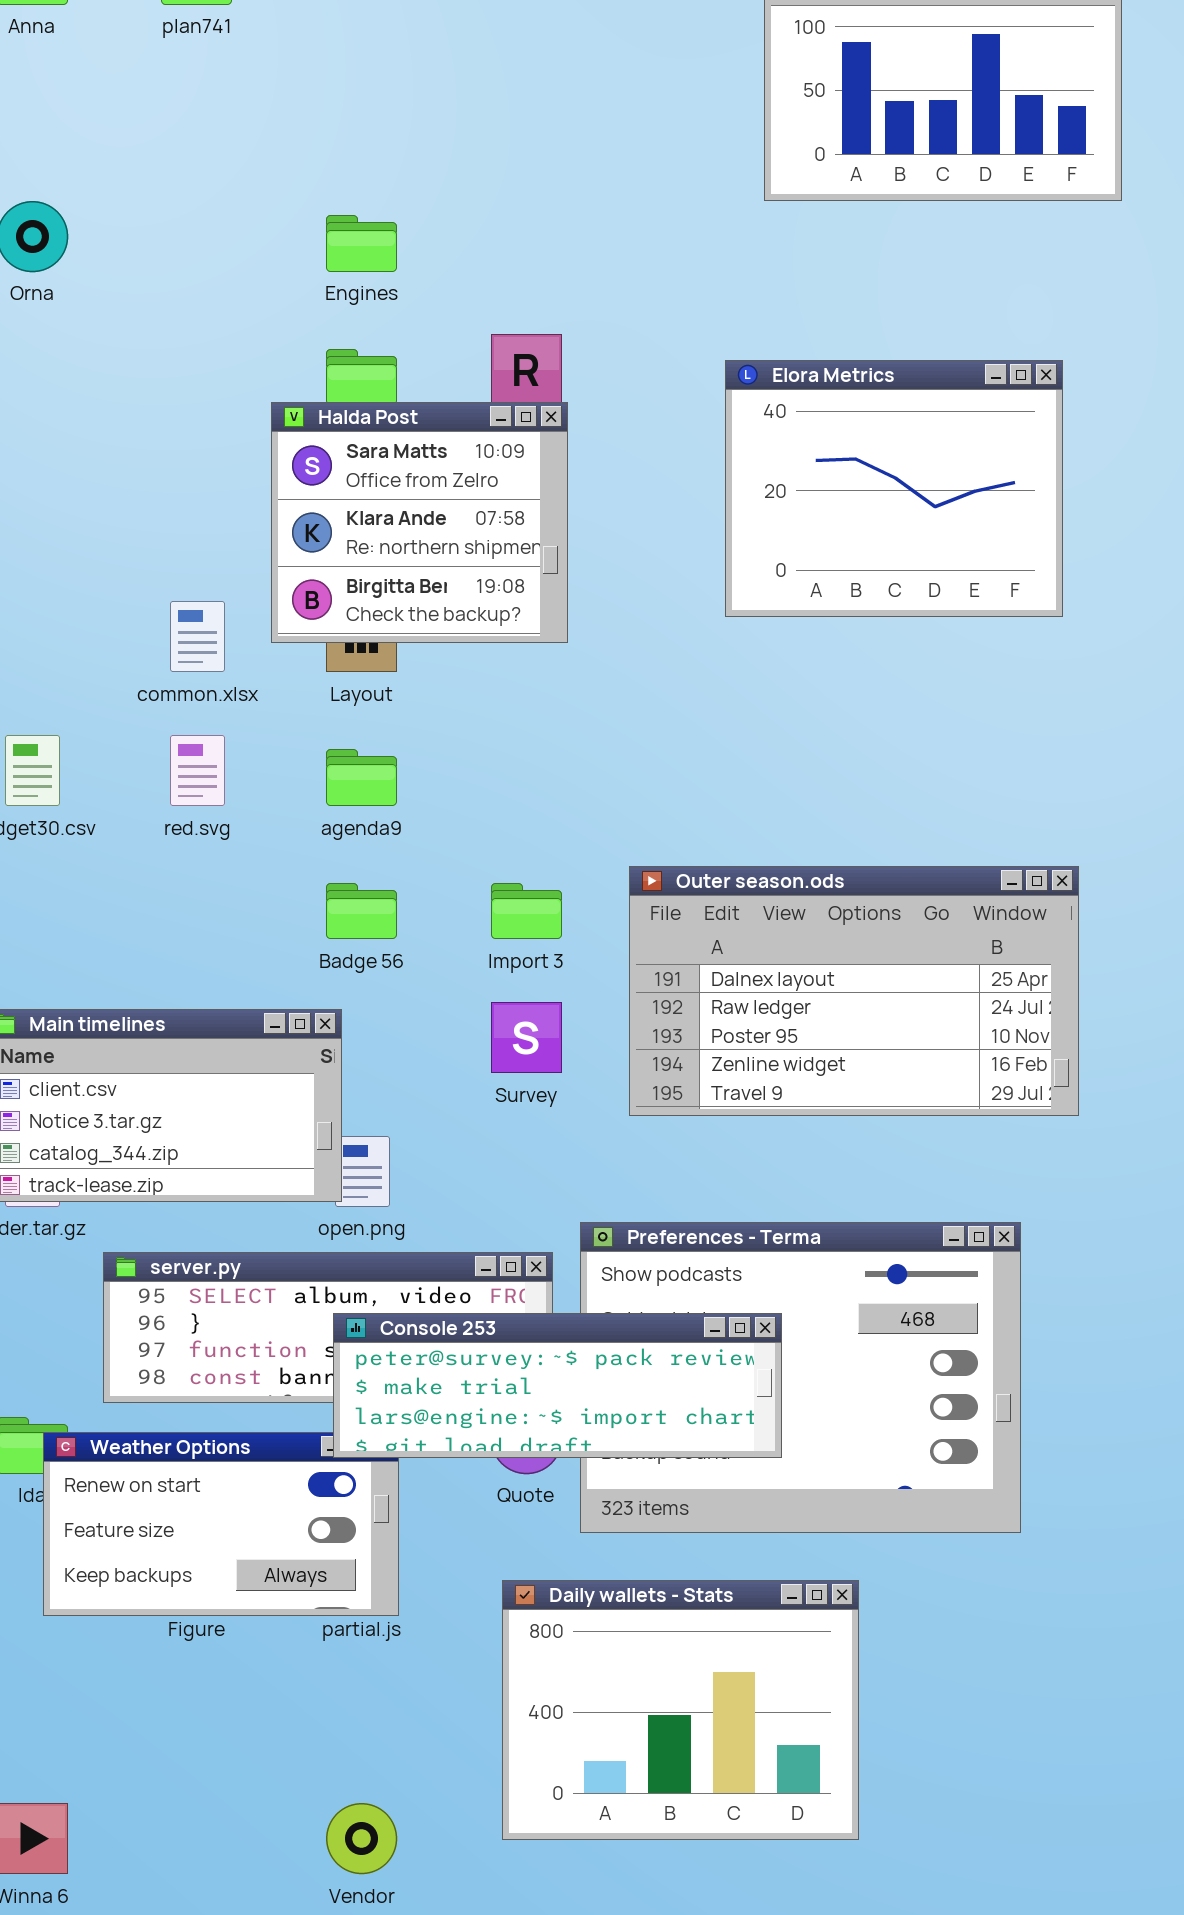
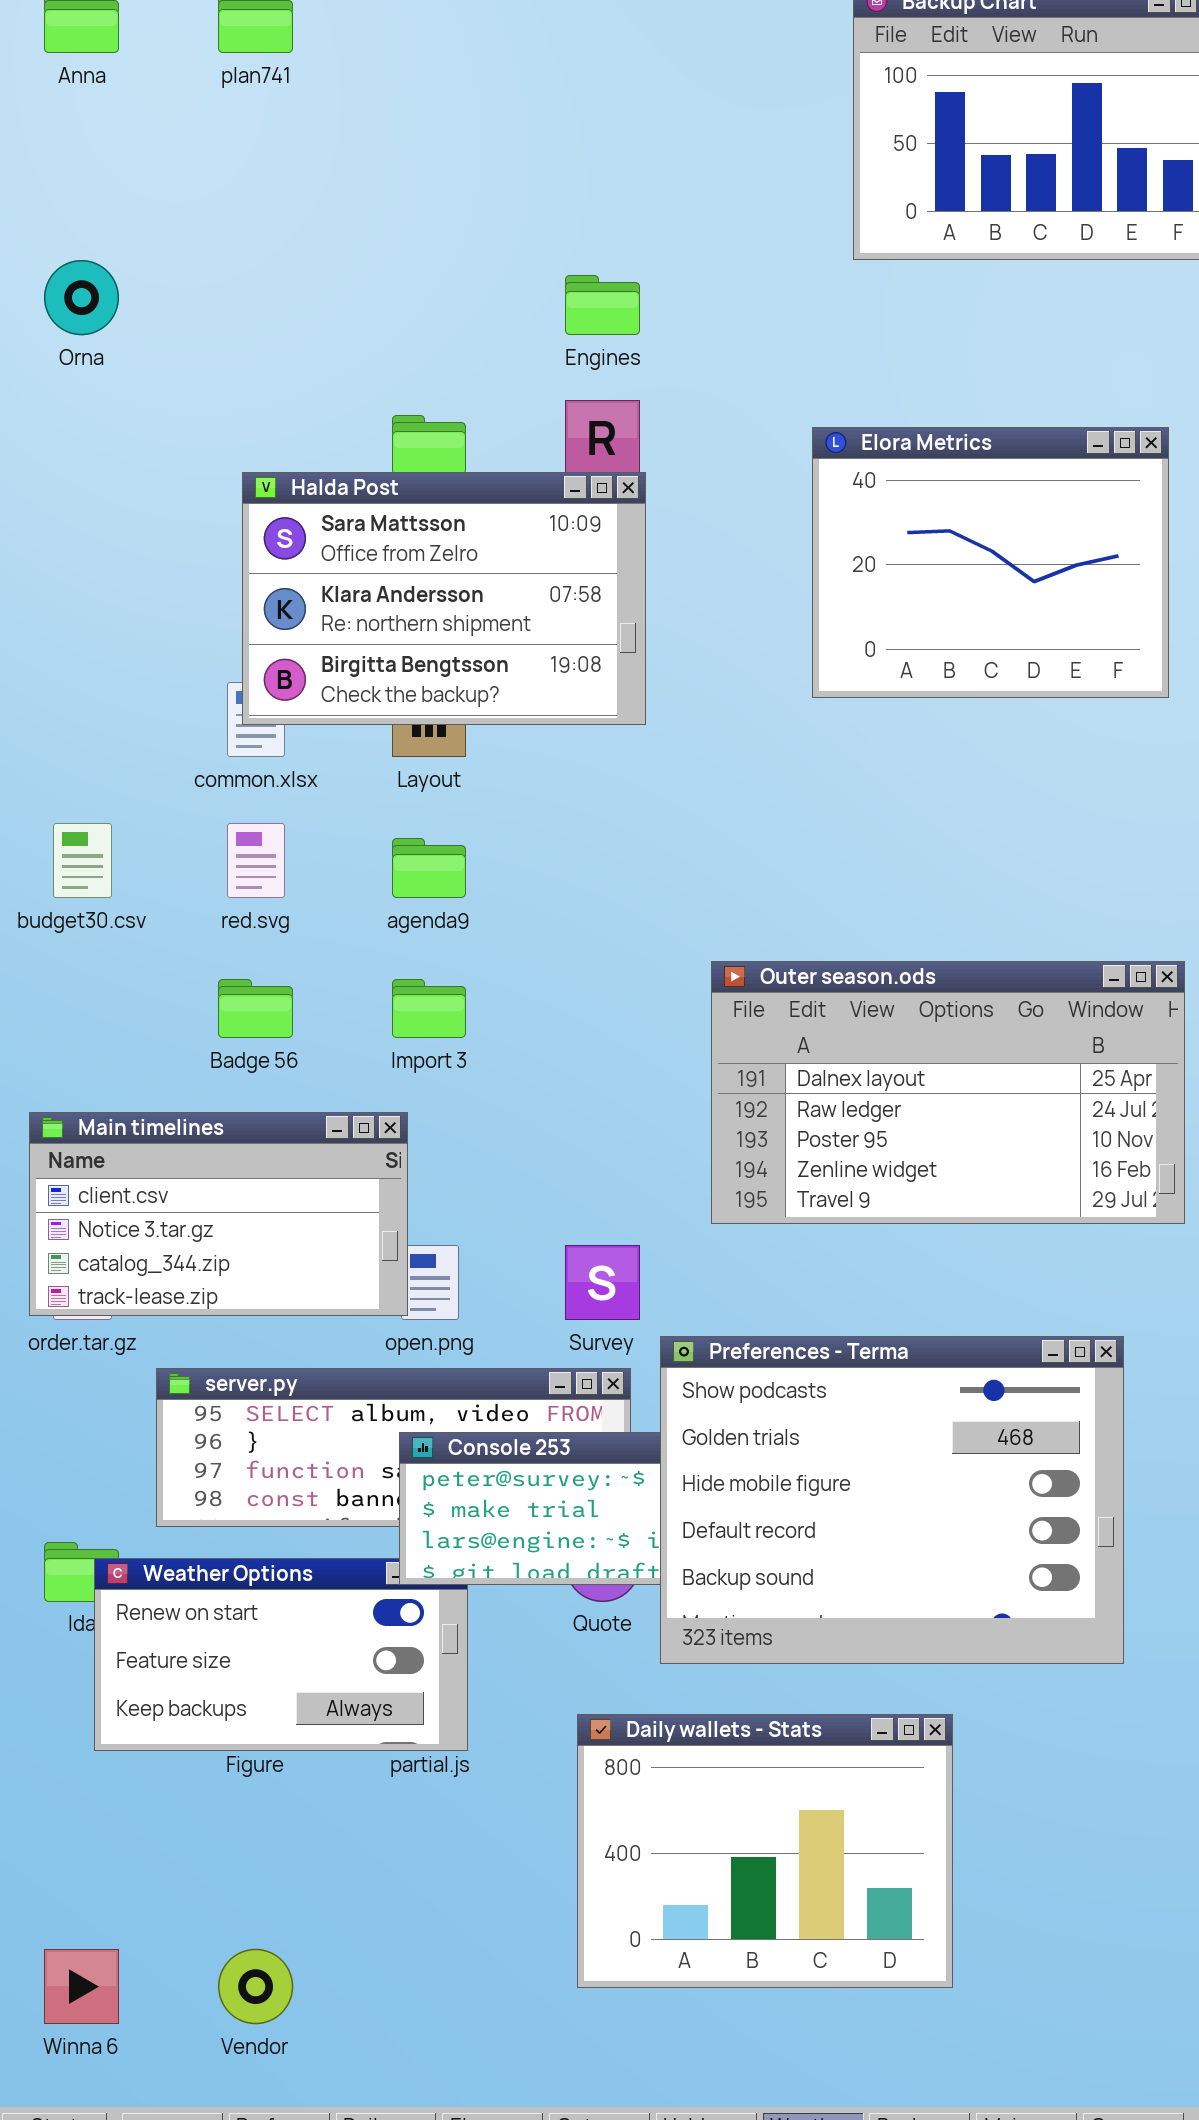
Engines: [326,215,397,272] -> [565,275,640,335], moved
Halda Post: [271,402,568,643] -> [242,472,646,725], resized
Badge 56: [326,883,397,939] -> [218,979,293,1038], moved
Import 3: [491,883,562,939] -> [392,979,466,1038], moved
Survey: [491,1002,562,1073] -> [565,1245,640,1320], moved
Preferences - Terma: [580,1222,1021,1533] -> [660,1336,1124,1664], raised
Vendor: [326,1803,397,1874] -> [218,1949,293,2024], moved

